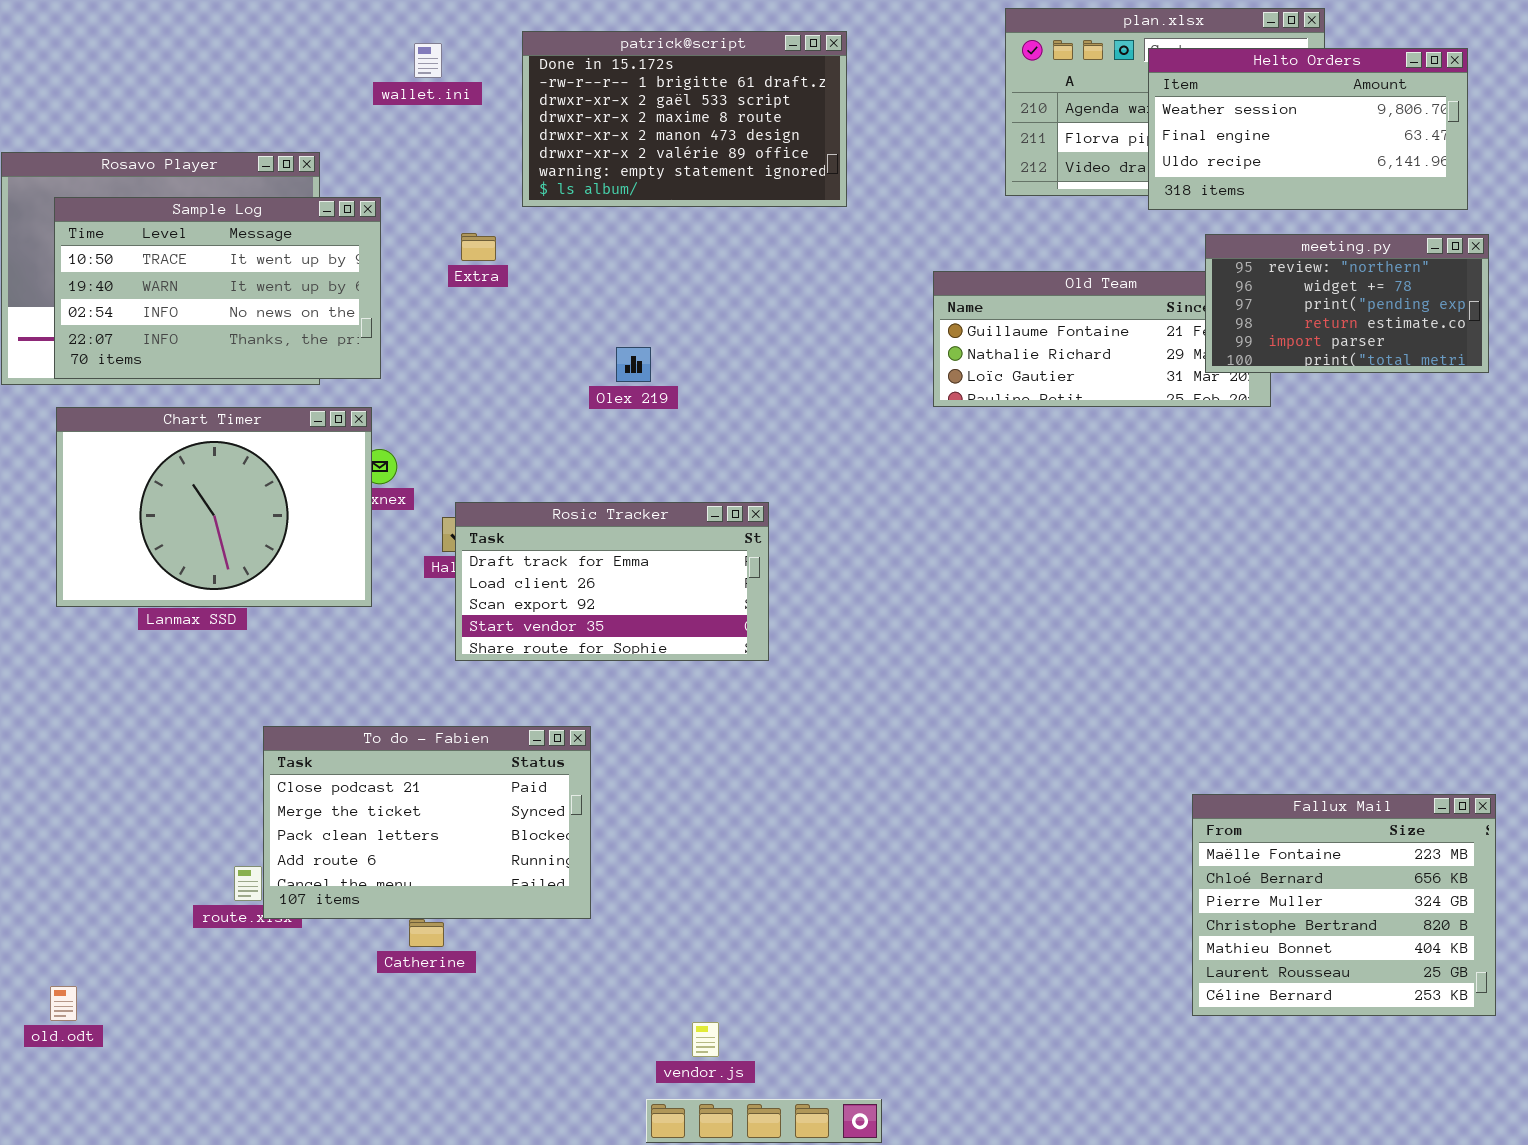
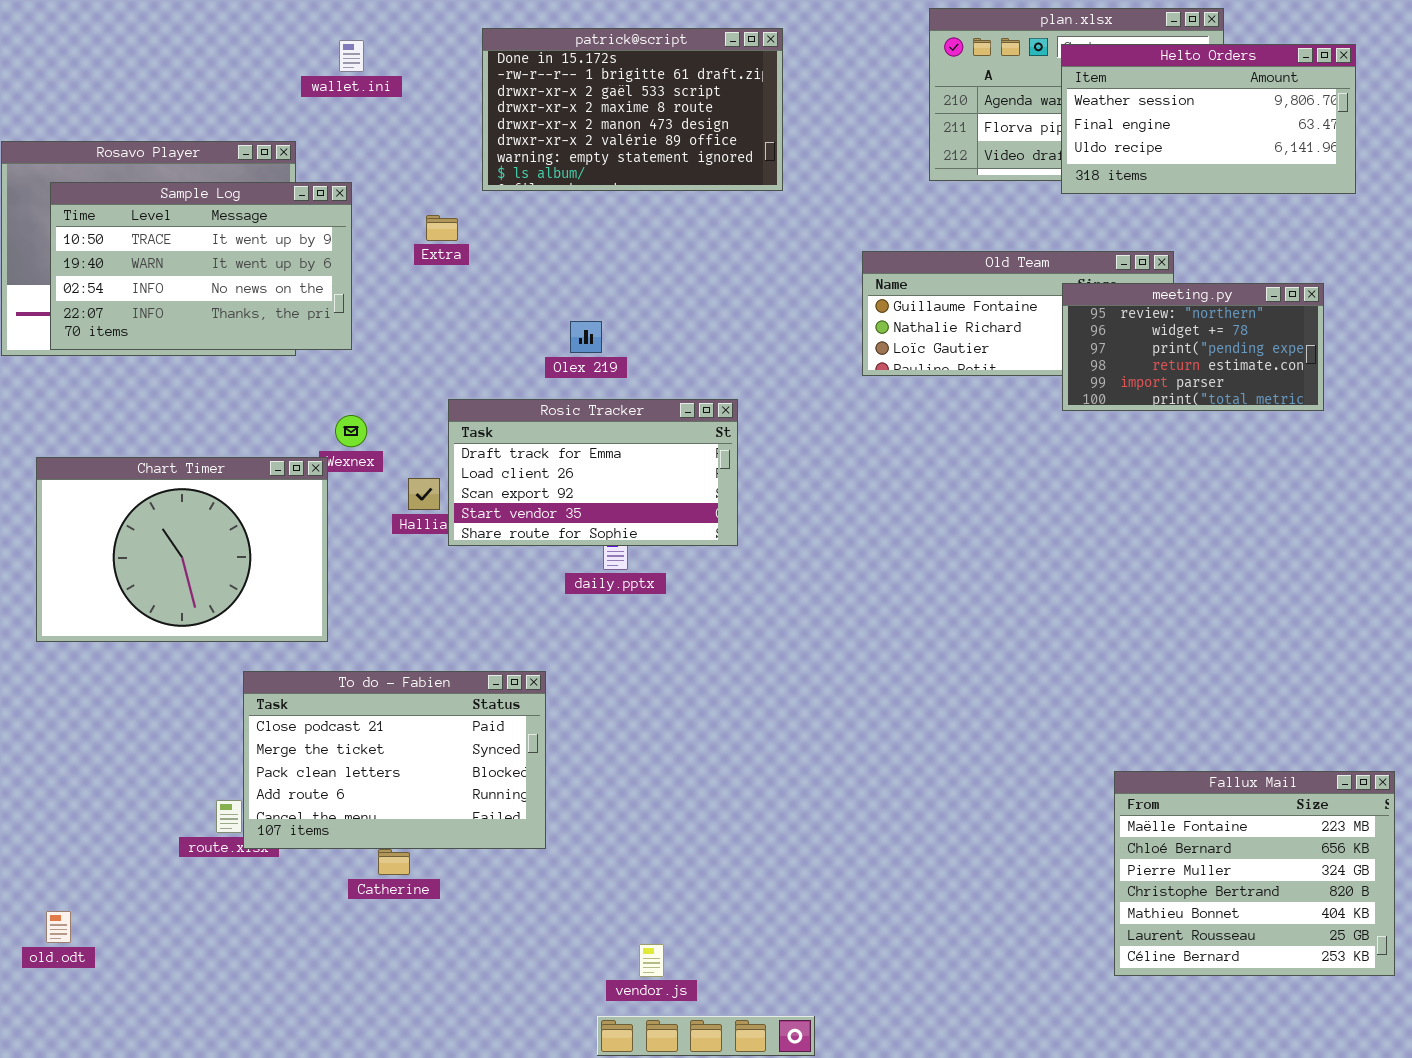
wallet.ini: [414,43,442,78] -> [339,40,364,72], moved
meeting.py: [1205,234,1489,373] -> [1062,283,1324,411], moved
Chart Timer: [56,407,372,607] -> [36,457,328,642], moved
Rosic Tracker: [455,502,769,661] -> [448,399,738,546], moved
Fallux Mail: [1192,794,1496,1016] -> [1114,771,1395,976], moved

